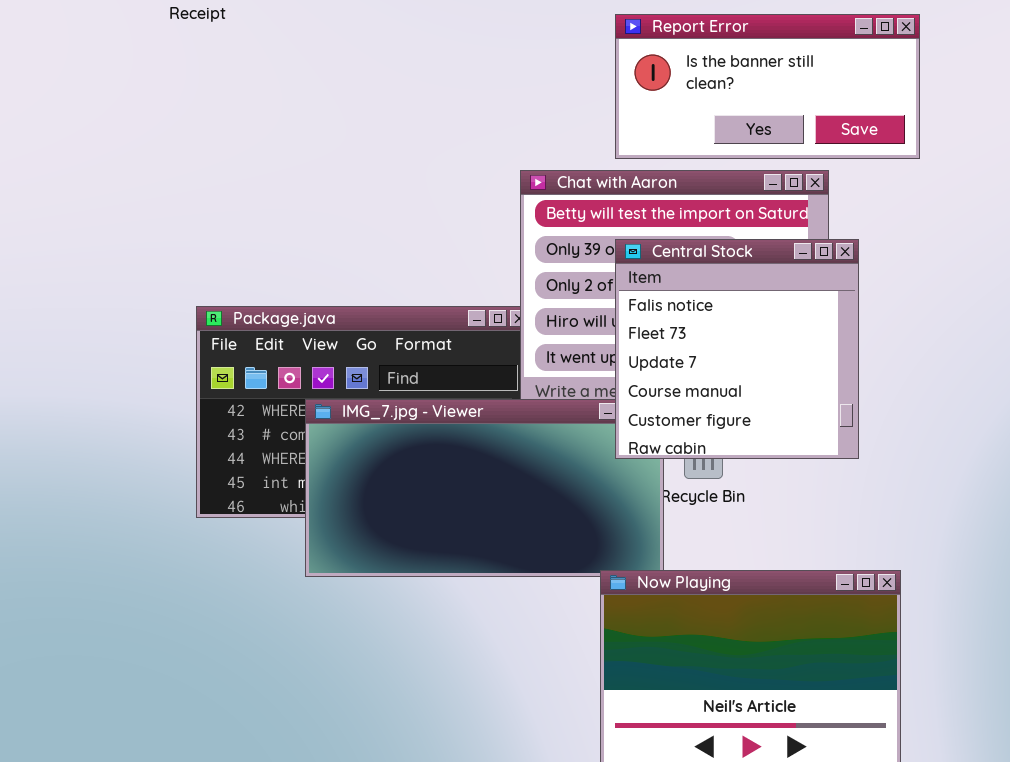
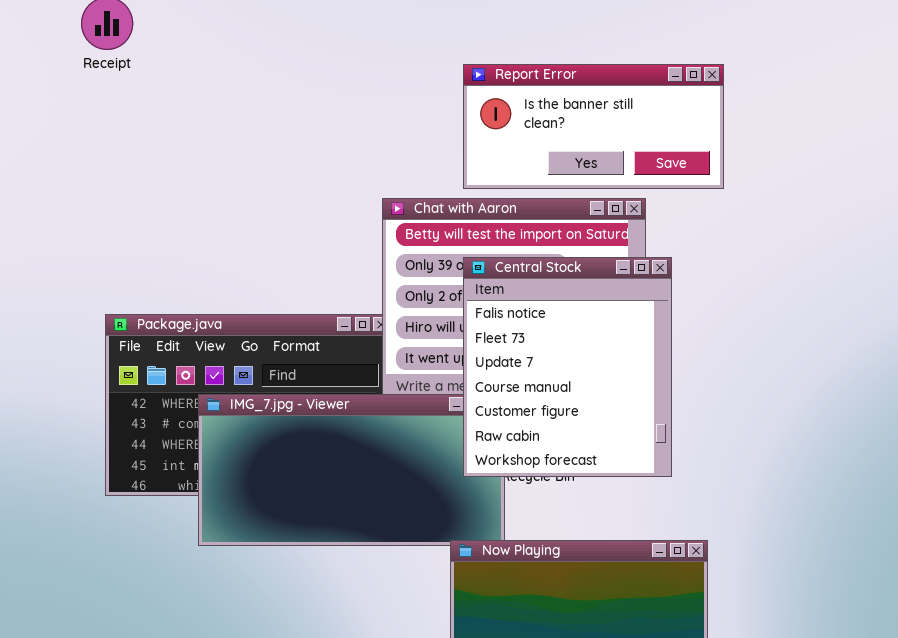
Central Stock: [615,239,859,459] -> [463,257,672,477], resized

